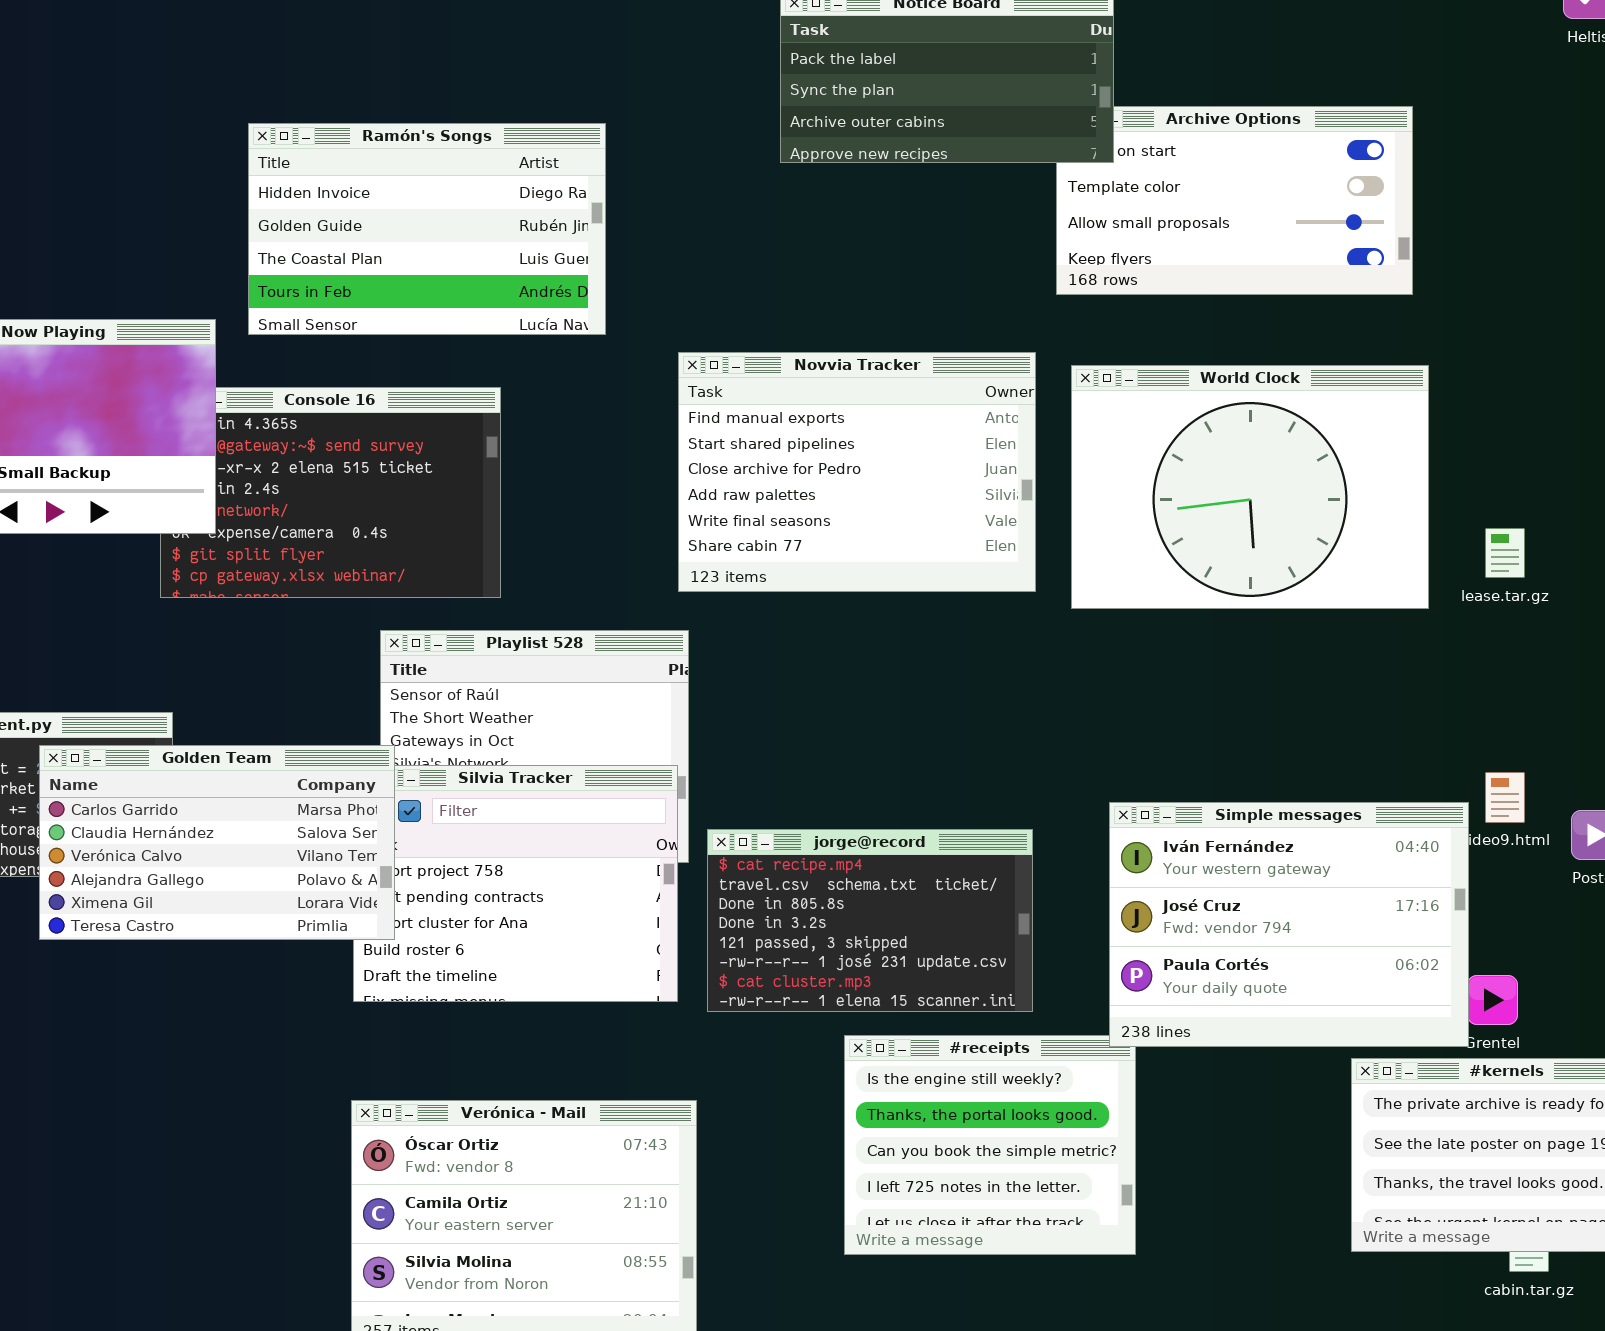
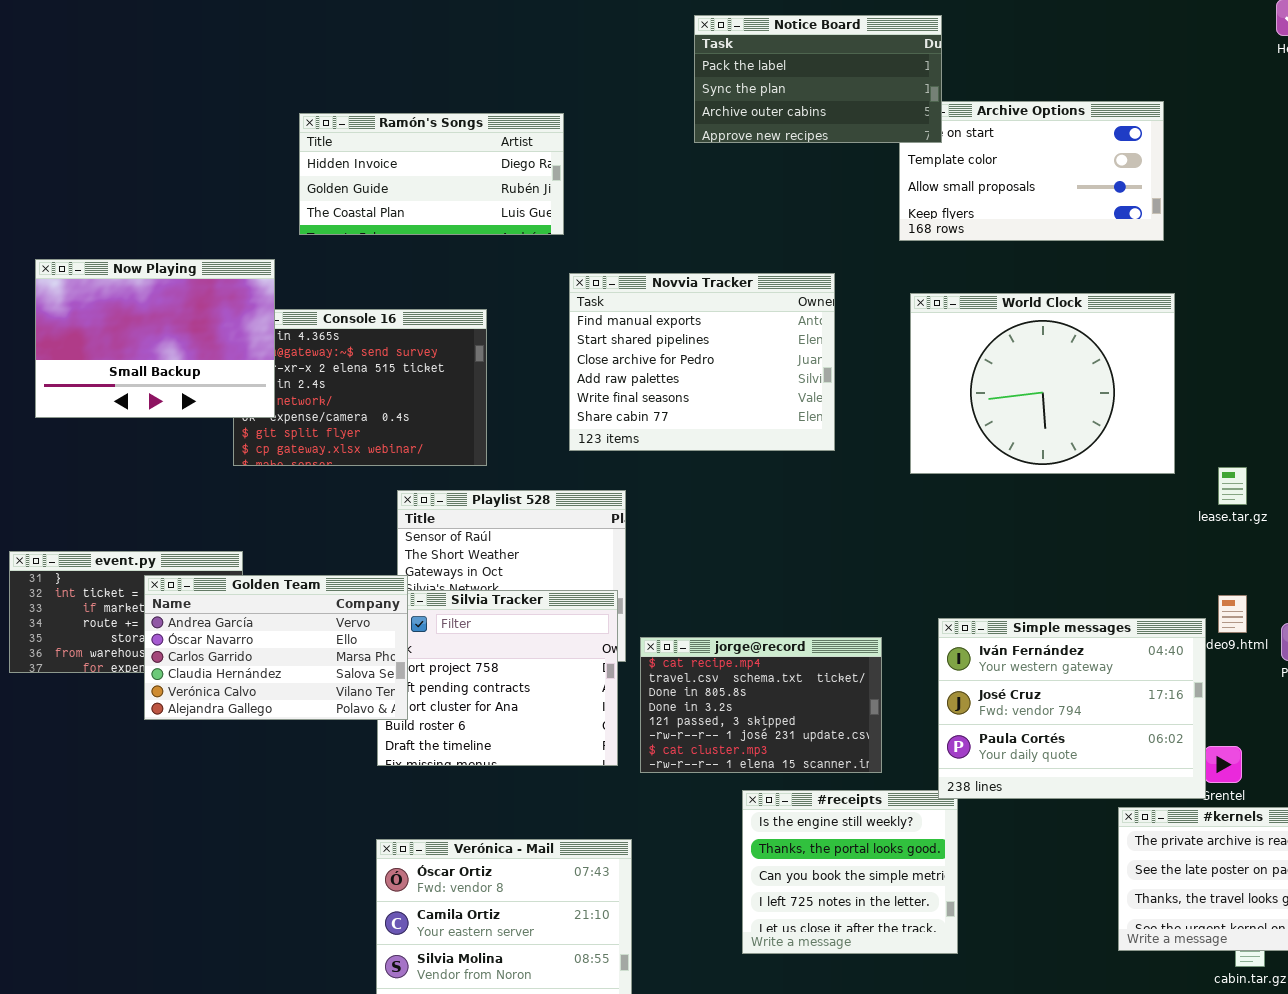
Ramón's Songs: [248,123,606,335] -> [299,113,564,235], resized
Novvia Tracker: [678,352,1036,592] -> [569,273,835,451], moved
lease.tar.gz: [1485,528,1525,578] -> [1218,467,1247,505], moved
Golden Team: [39,745,395,940] -> [144,575,408,720], scrolled up 2 rows

